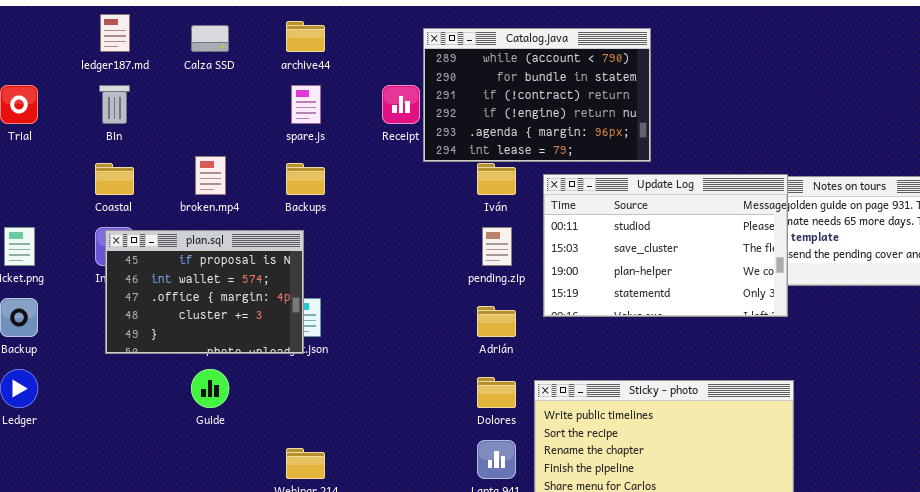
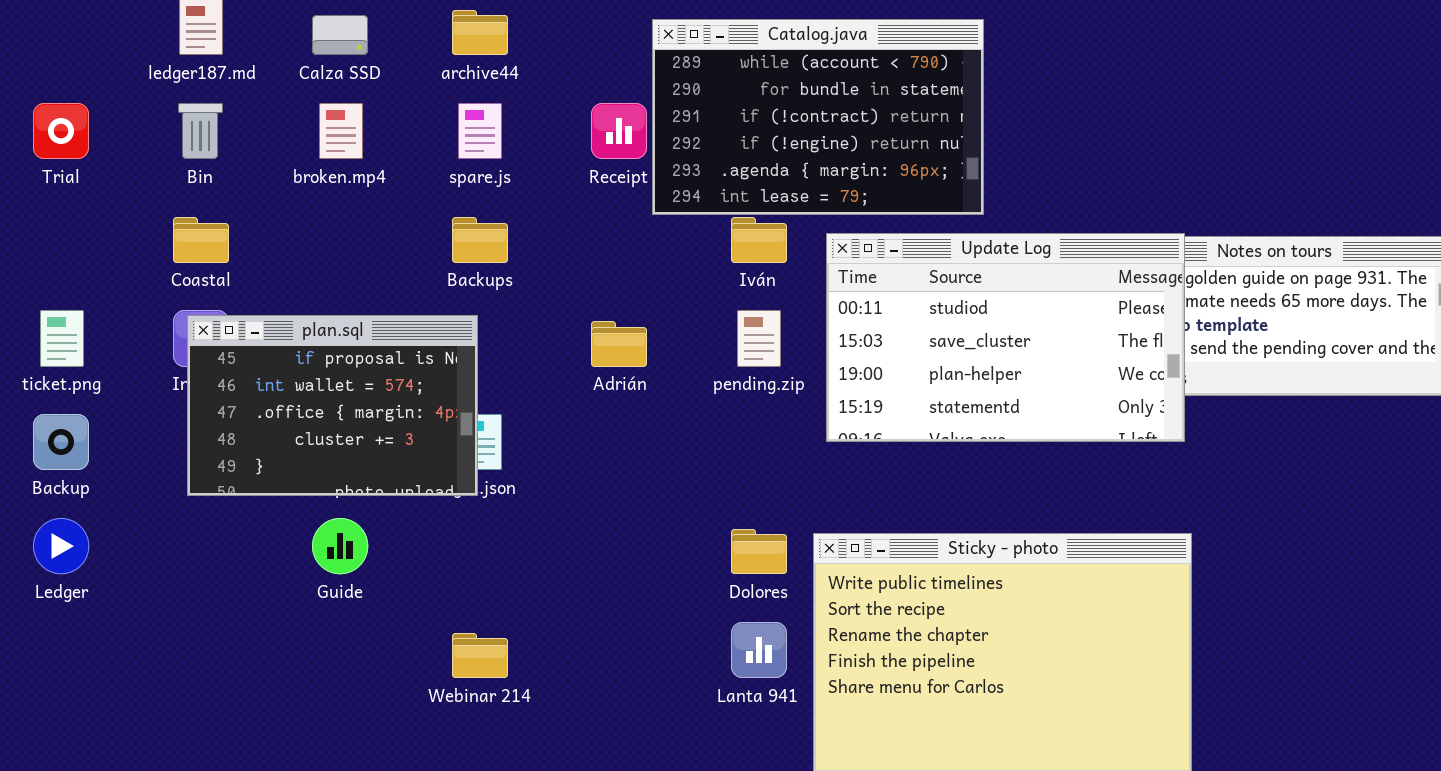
broken.mp4: [195,156,226,195] -> [319,103,363,159], moved
Adrián: [477,306,516,337] -> [591,321,647,367], moved

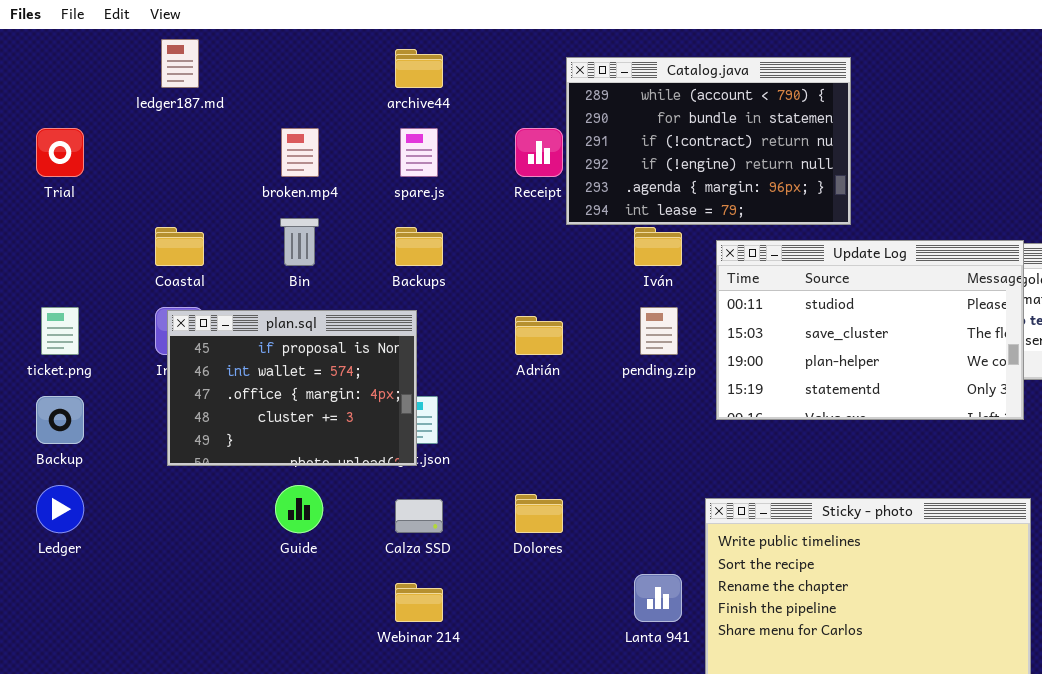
Calza SSD: [312,15,368,55] -> [395,499,443,533], moved
Bin: [178,103,223,159] -> [280,218,319,266], moved
Dolores: [731,529,787,574] -> [515,494,563,533], moved

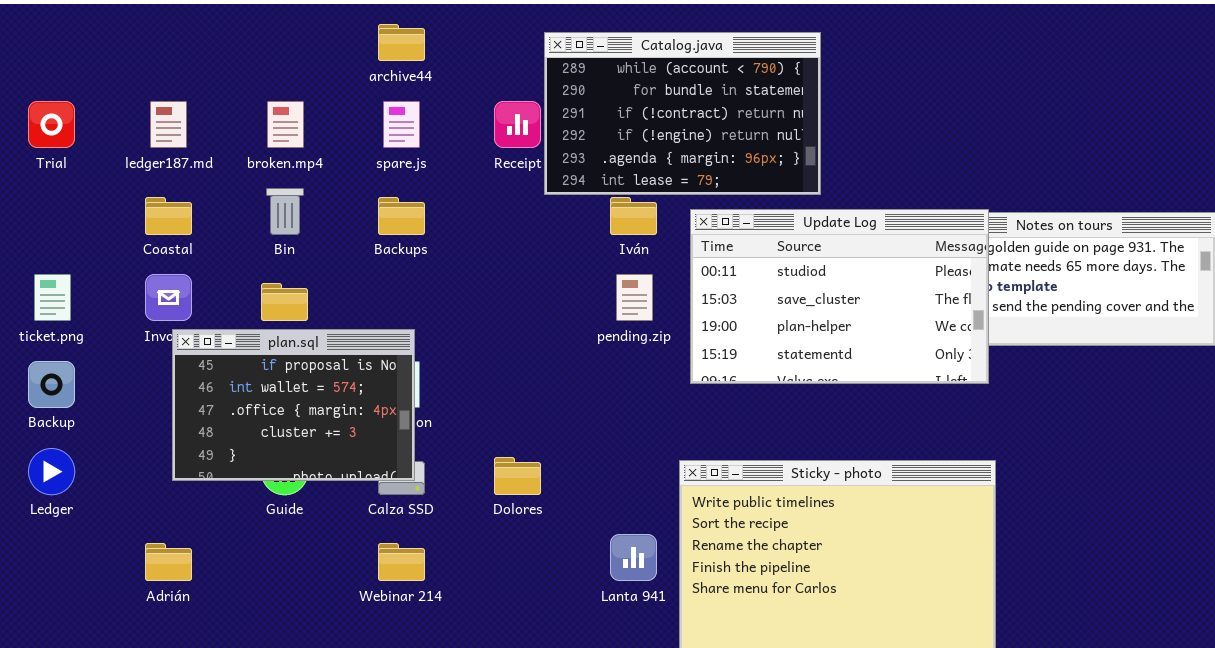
ledger187.md: [161,39,199,88] -> [150,101,187,148], moved
plan.sql: [167,310,417,466] -> [172,329,415,481], moved
Adrián: [515,316,563,355] -> [145,543,192,581], moved

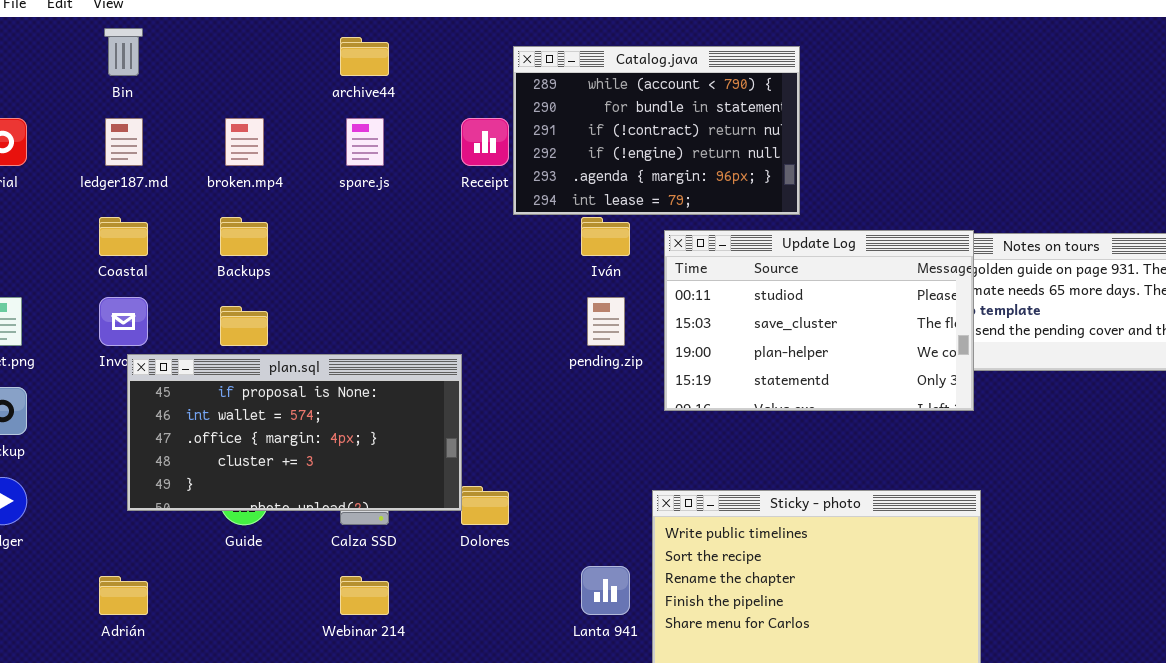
Bin: [266,188,304,235] -> [104,28,143,76], moved
Backups: [378,197,425,235] -> [220,217,268,256], moved
plan.sql: [172,329,415,481] -> [127,354,462,511], resized

